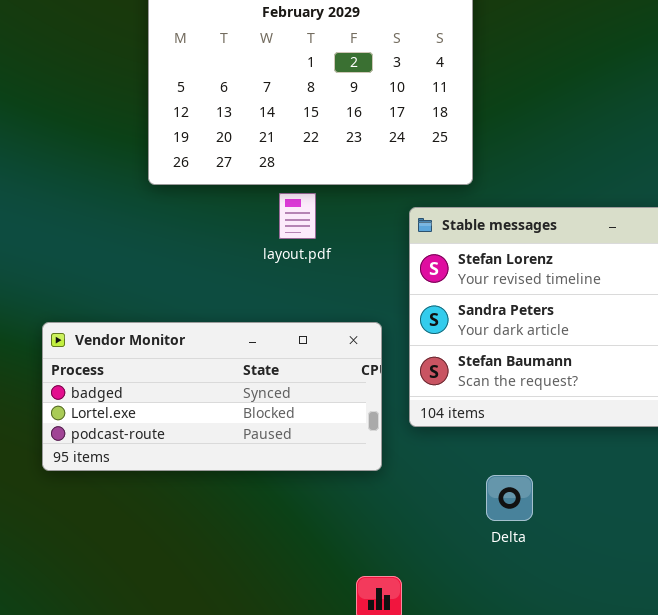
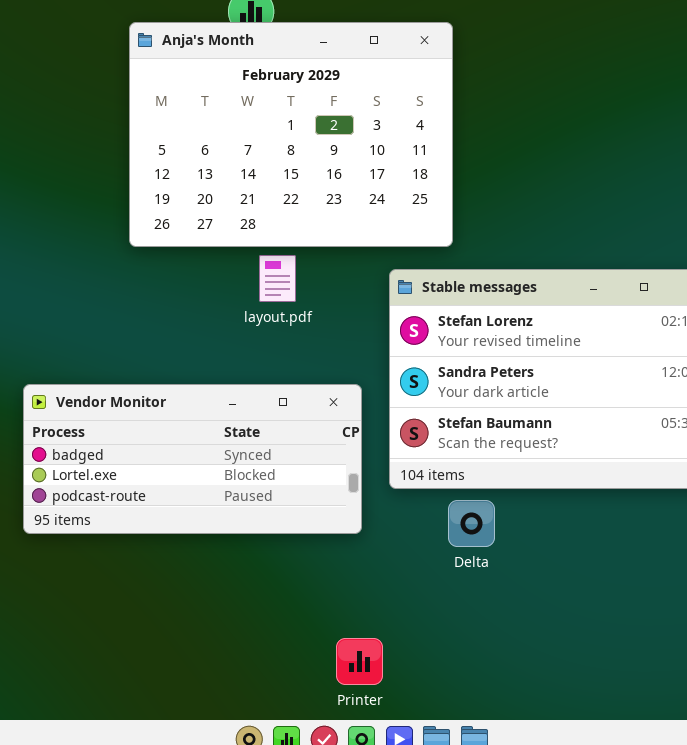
Delta: [486,475,533,521] -> [448,500,495,547], moved

